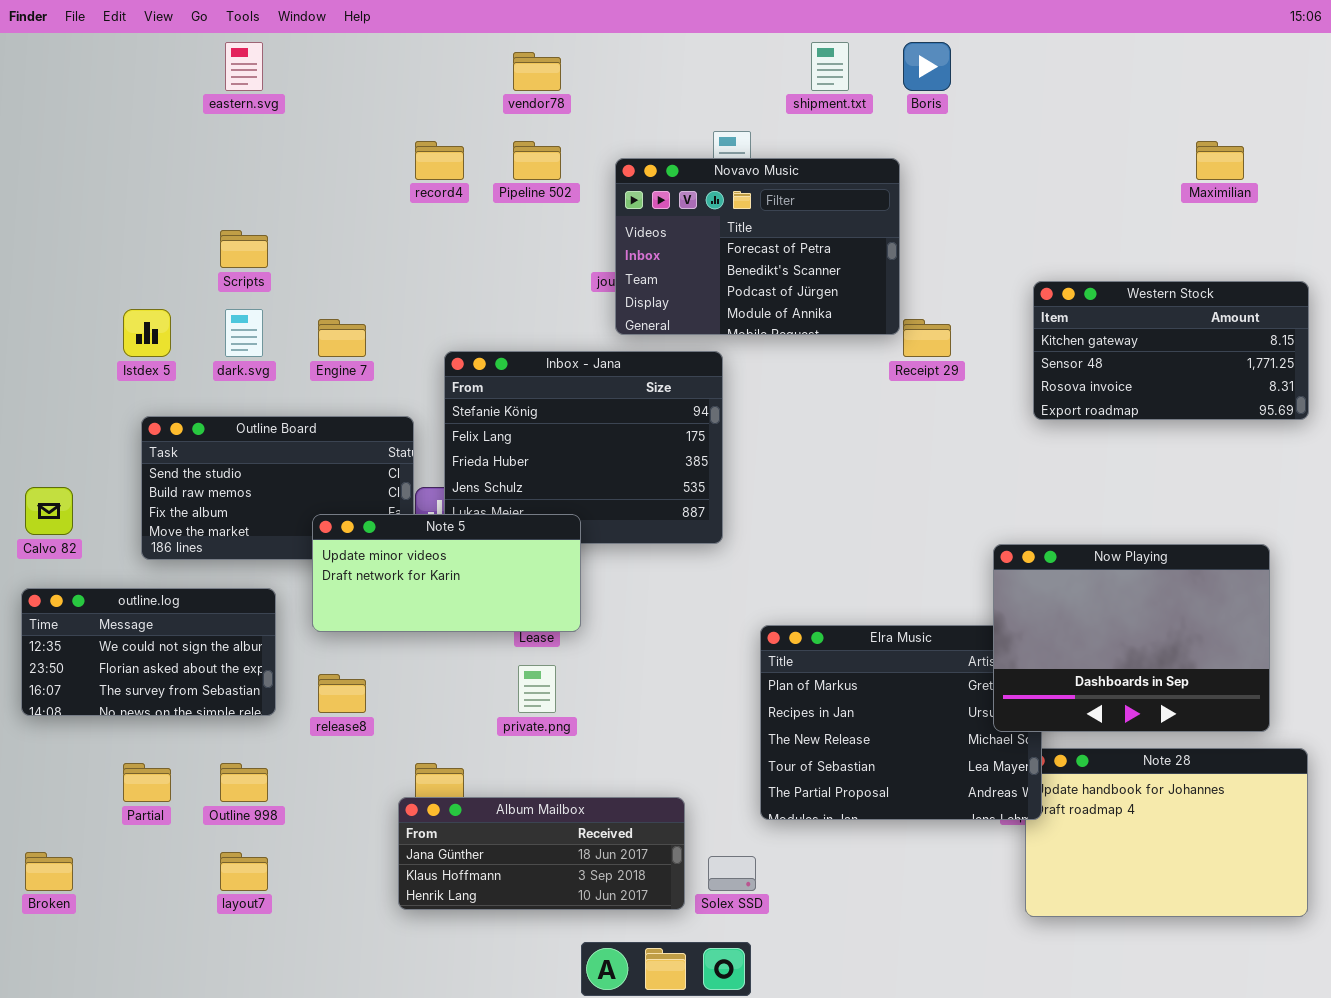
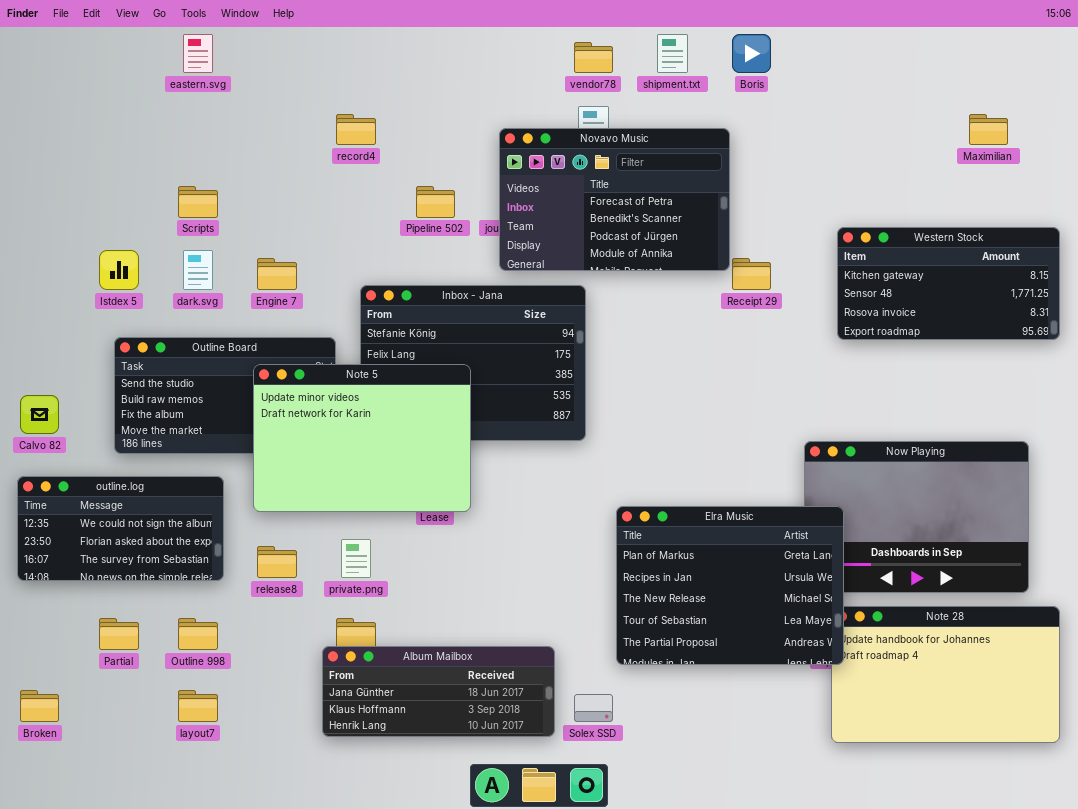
vendor78: [513,52,561,91] -> [574,42,613,73], moved
Pipeline 502: [513,141,561,180] -> [416,186,455,218], moved
Note 5: [312,514,581,632] -> [253,364,471,512], resized
Elra Music: [760,625,1042,820] -> [616,506,844,665], raised
private.png: [518,665,556,713] -> [341,539,371,578], moved

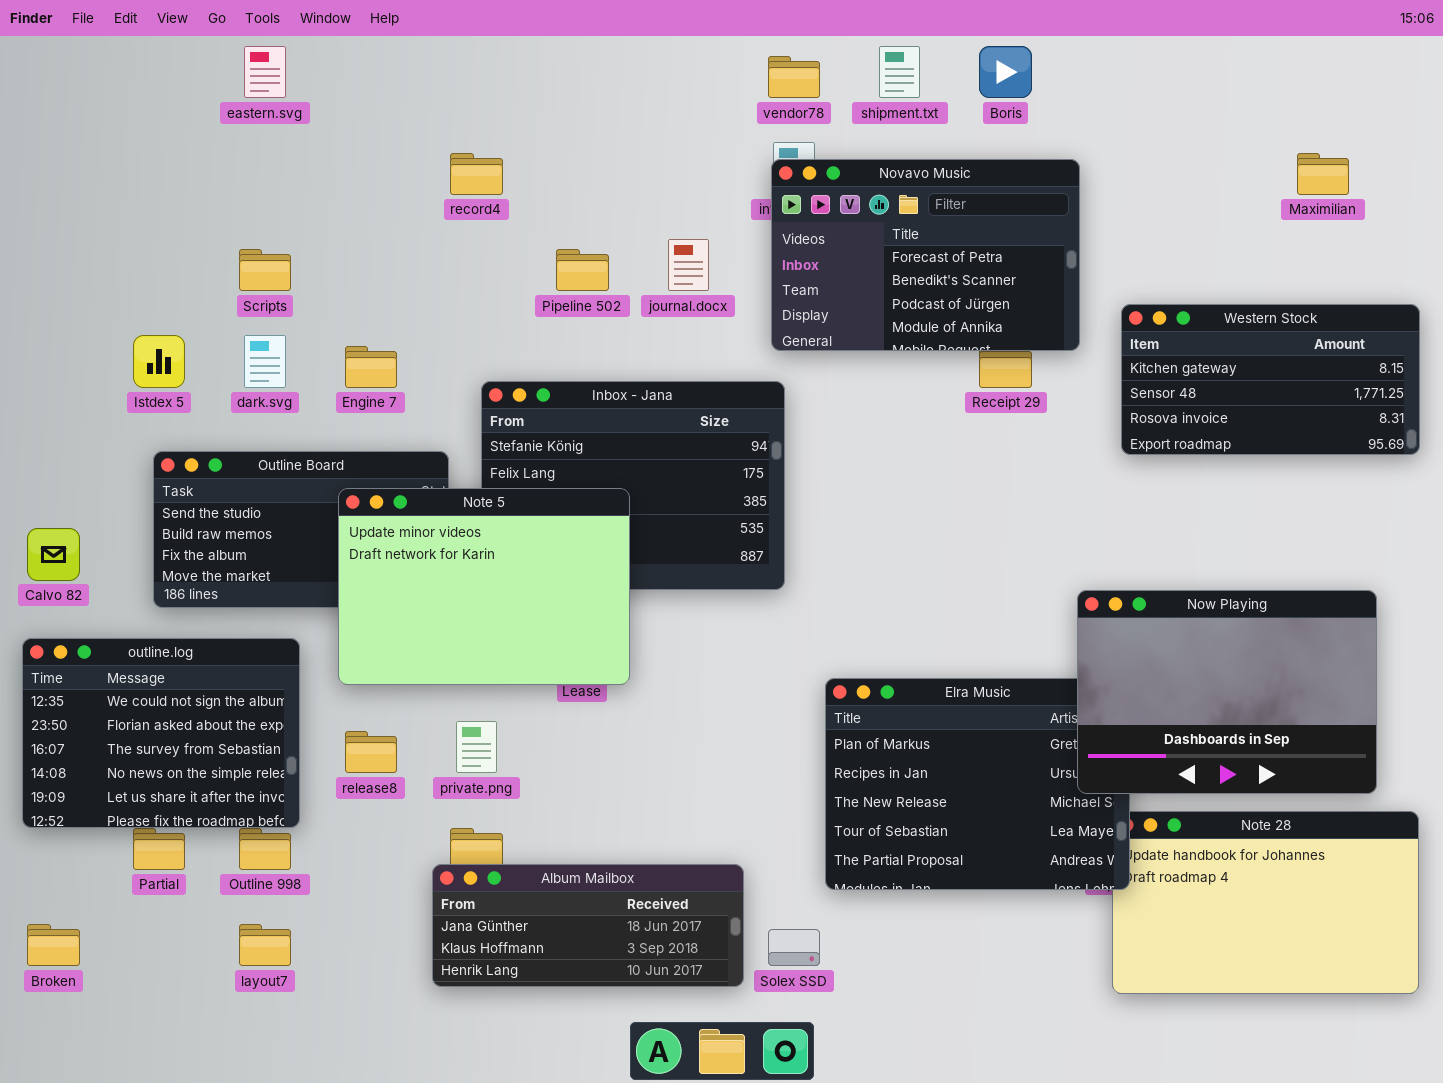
Novavo Music: [499,128,730,271] -> [771,159,1080,351], moved
Now Playing: [804,441,1029,593] -> [1077,590,1377,794], raised
outline.log: [17,476,224,581] -> [22,638,300,828], resized

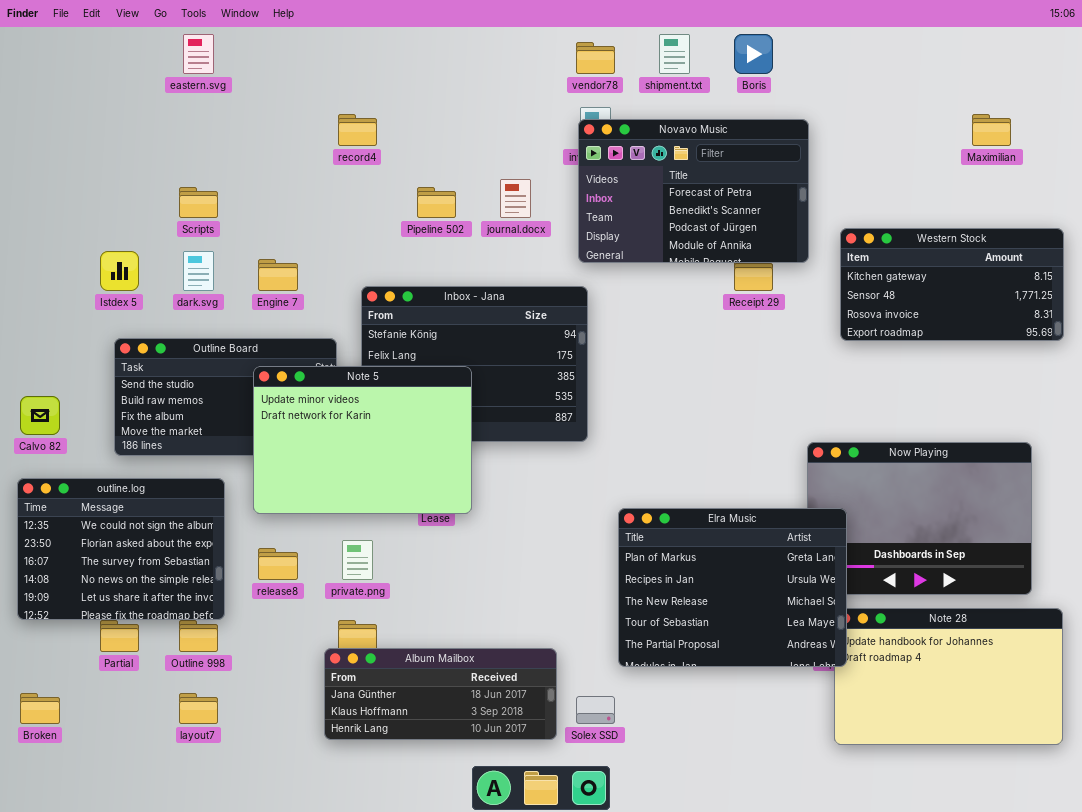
Elra Music: [825,678,1130,890] -> [618,508,847,667], raised

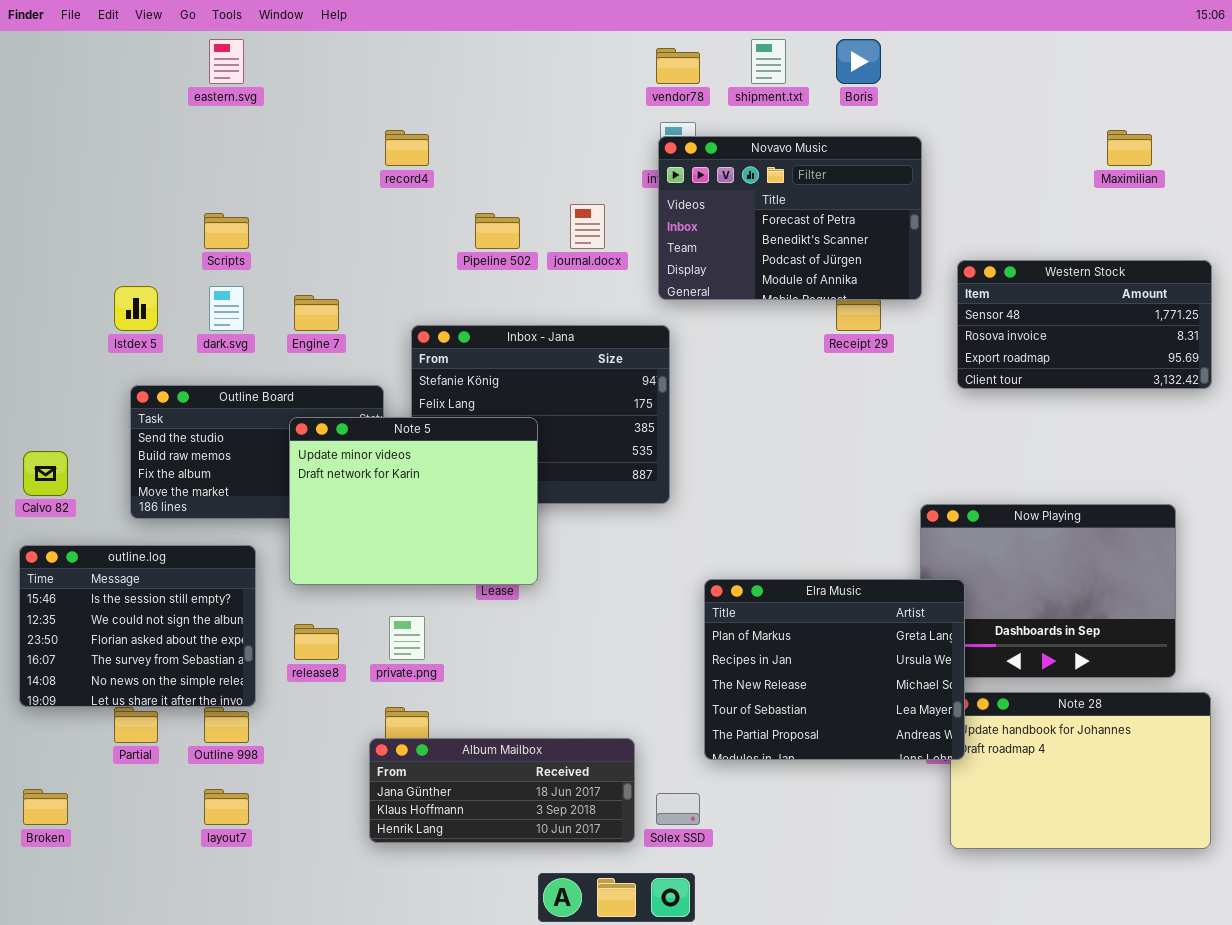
Western Stock: [840,228,1064,341] -> [957,260,1212,389], scrolled down 1 row
outline.log: [17,478,225,620] -> [19,545,256,707], scrolled up 1 row

